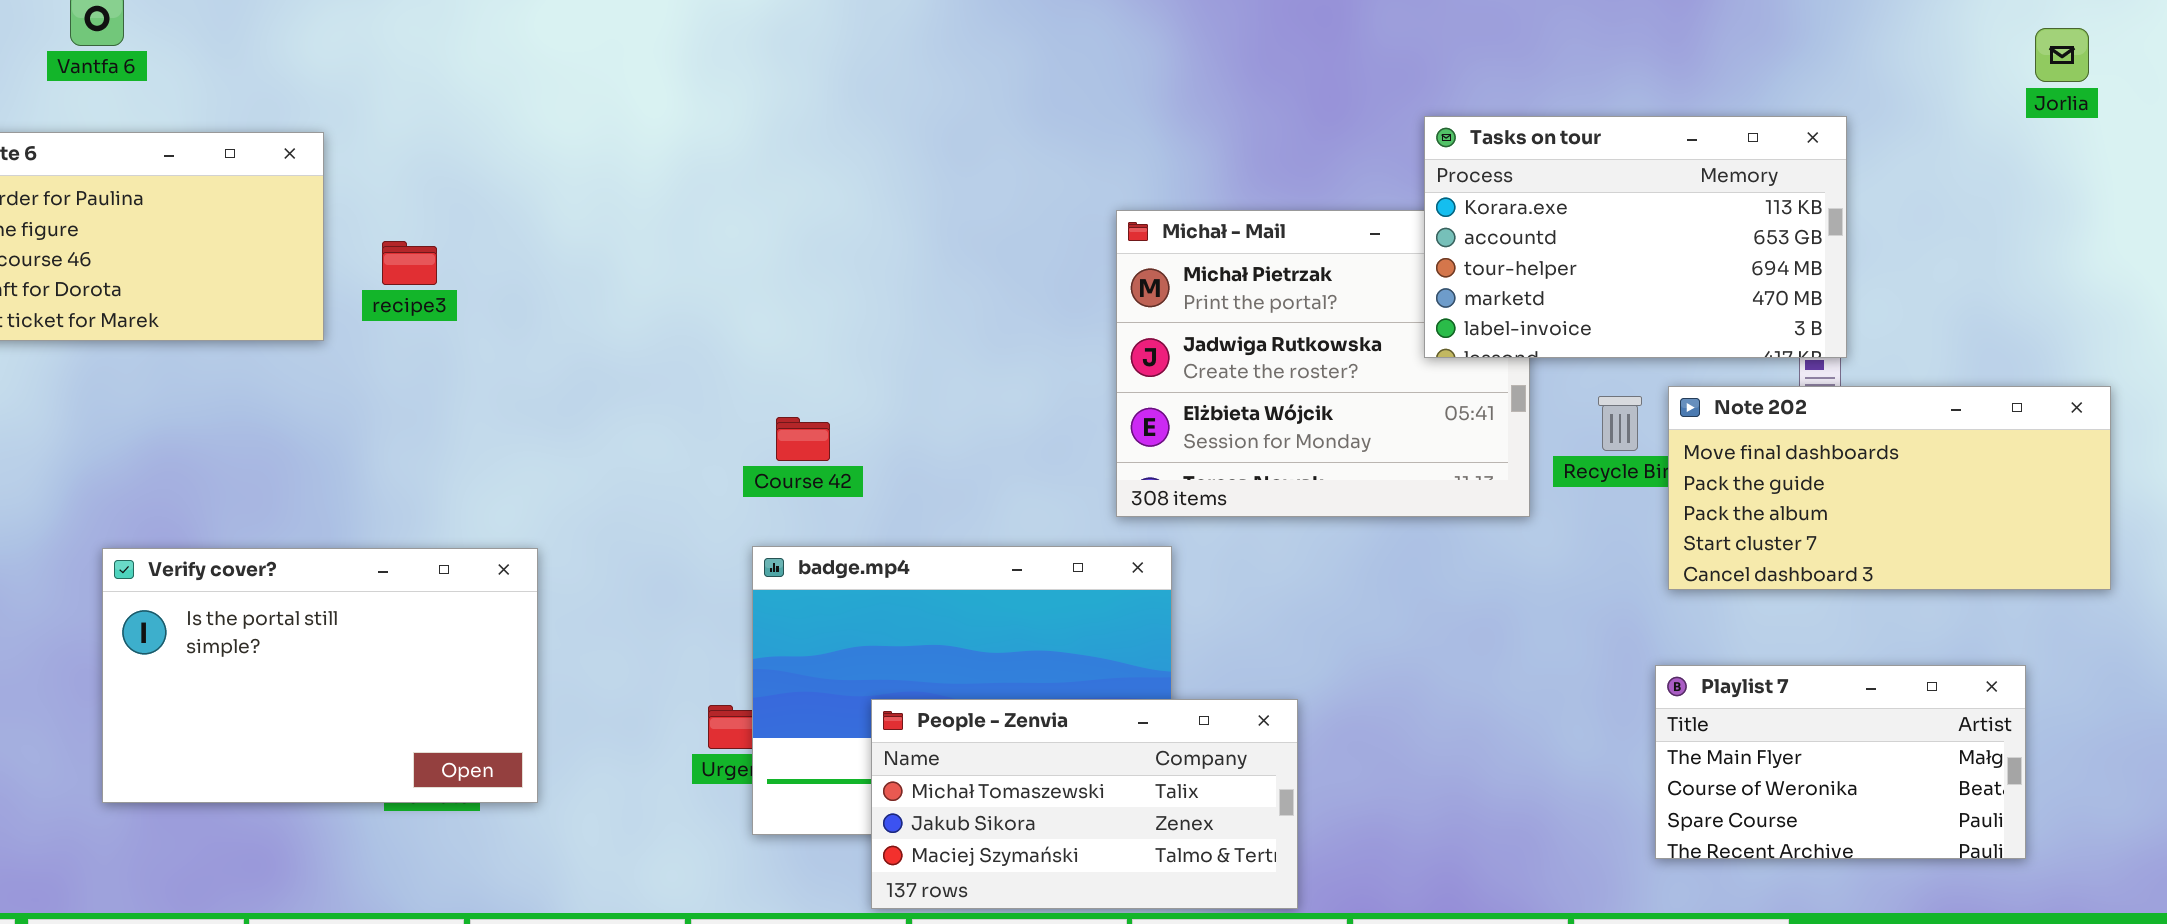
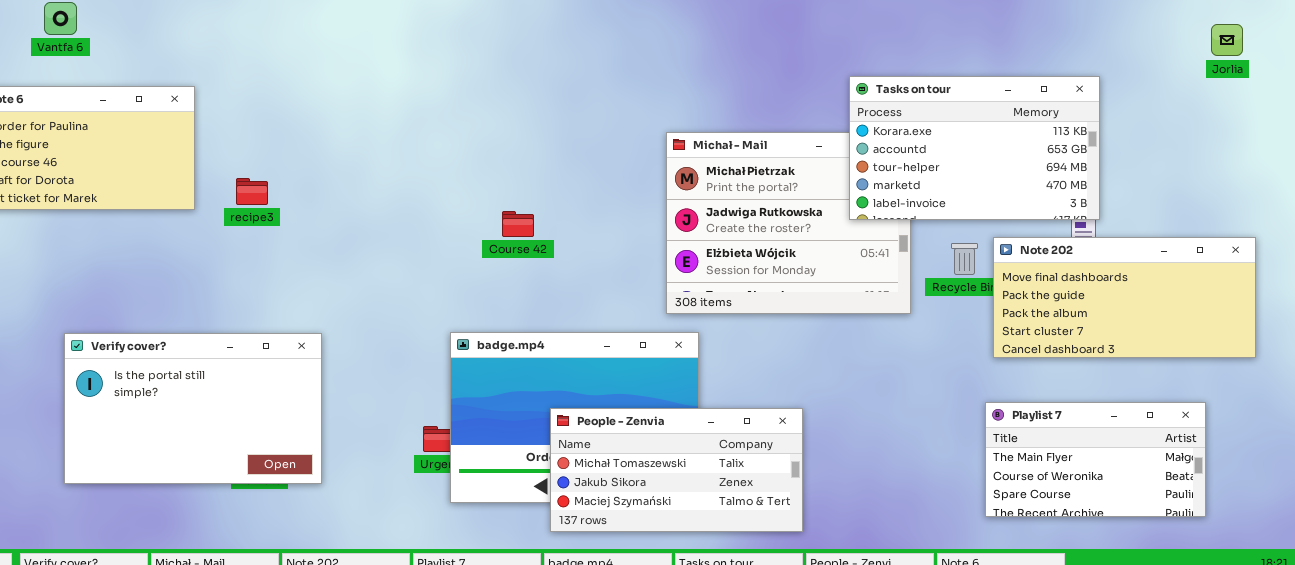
recipe3: [382,241,437,285] -> [236,178,268,205], moved
Course 42: [776,417,830,461] -> [502,211,534,237], moved
People - Zenvia: [871,699,1298,909] -> [550,408,803,532], moved

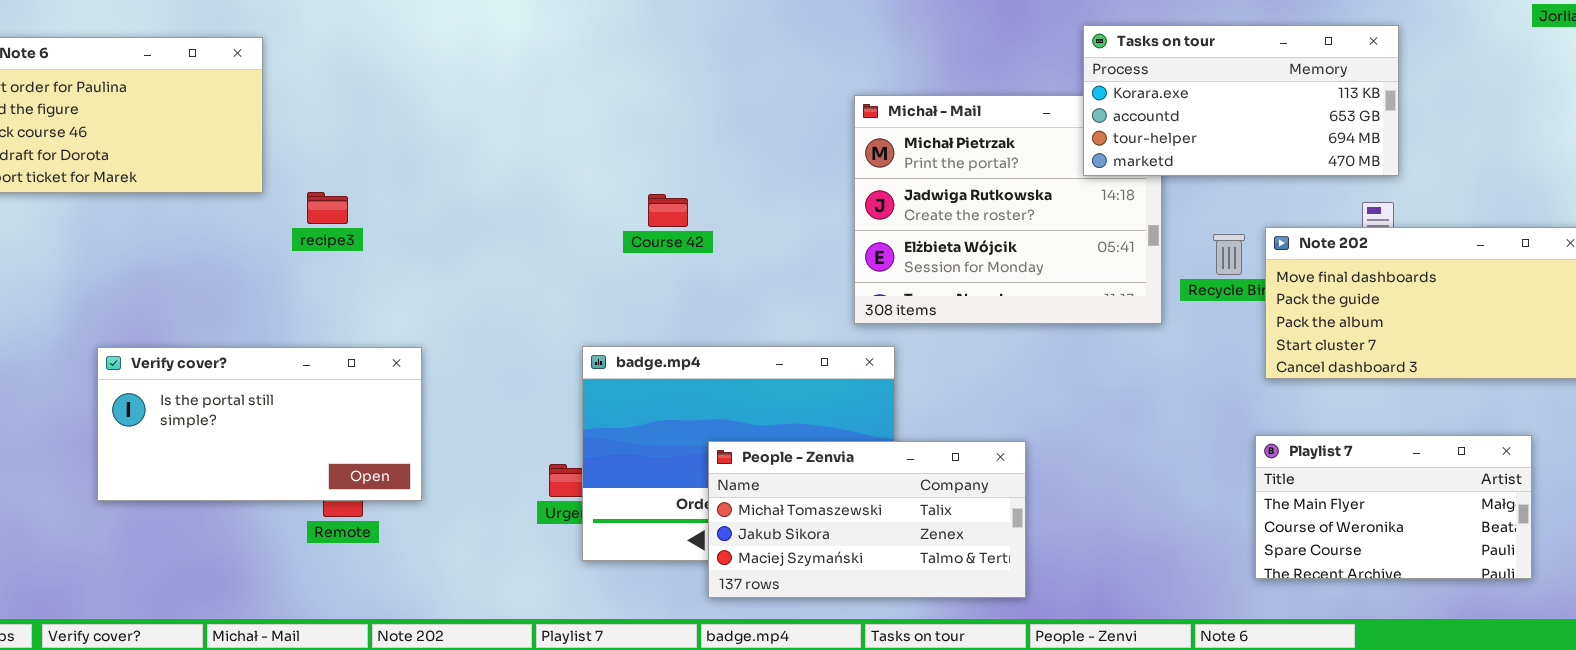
Tasks on tour: [849,76,1100,220] -> [1083,25,1399,176], resized
recipe3: [236,178,268,205] -> [307,192,348,224], moved
Verify cover?: [64,333,322,484] -> [97,347,422,501], resized

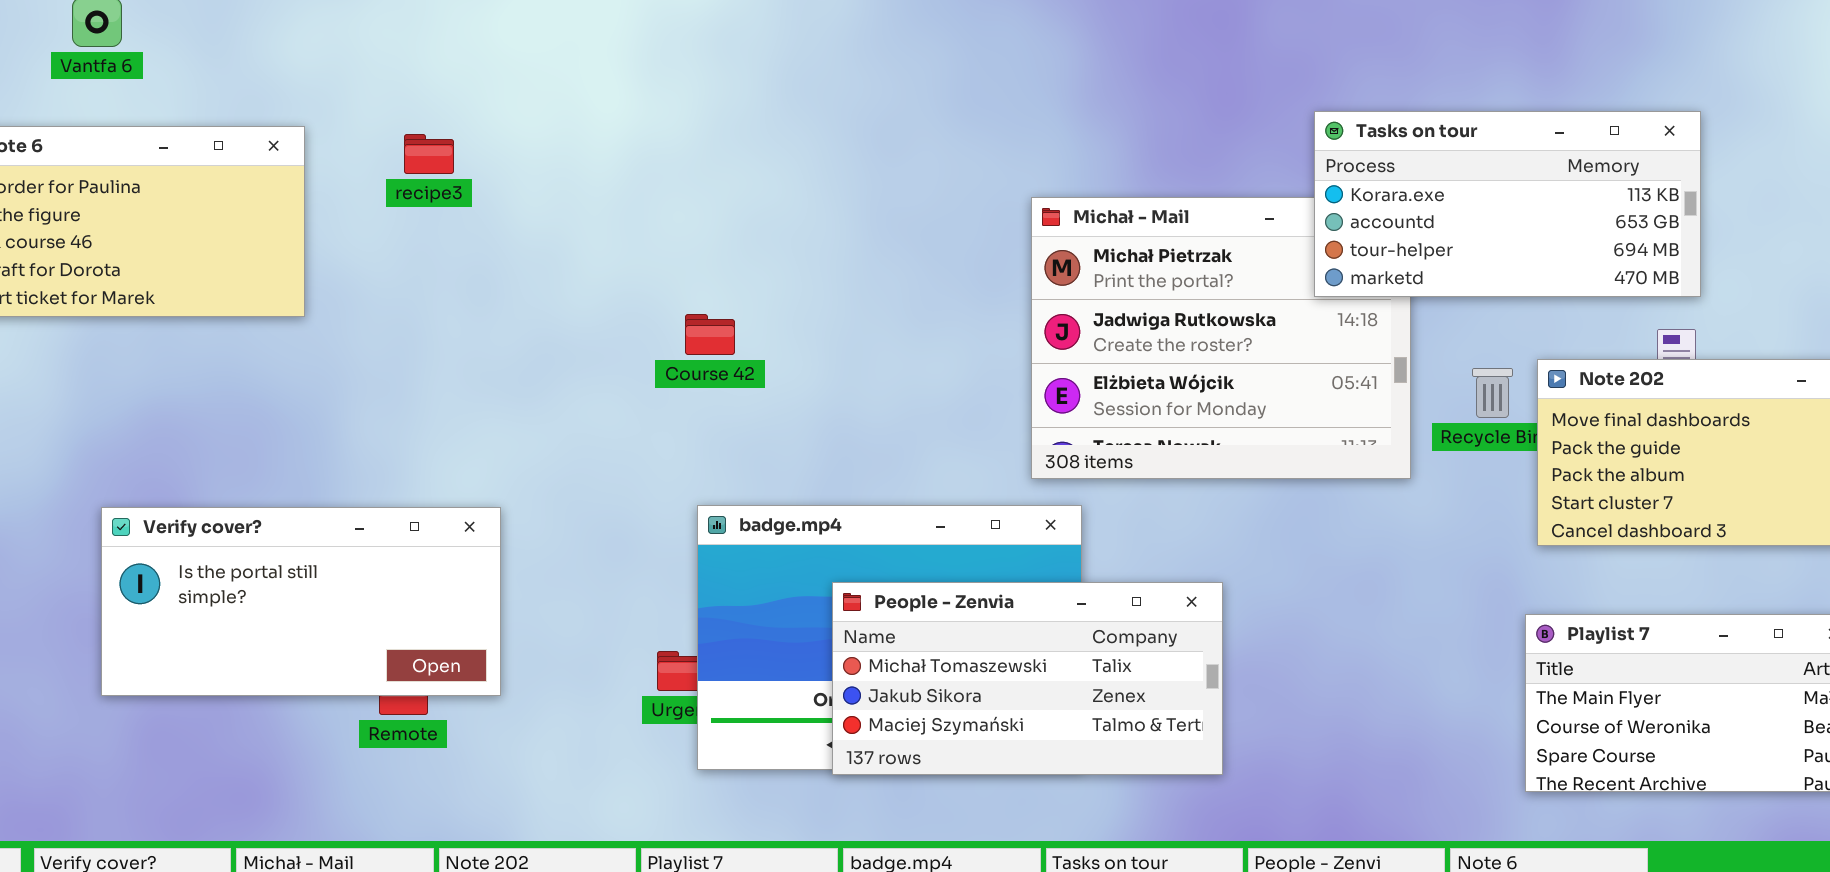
recipe3: [307,192,348,224] -> [404,134,454,174], moved
Course 42: [648,194,688,227] -> [685,314,735,355], moved
People - Zenvia: [708,441,1026,598] -> [832,582,1223,775], moved

